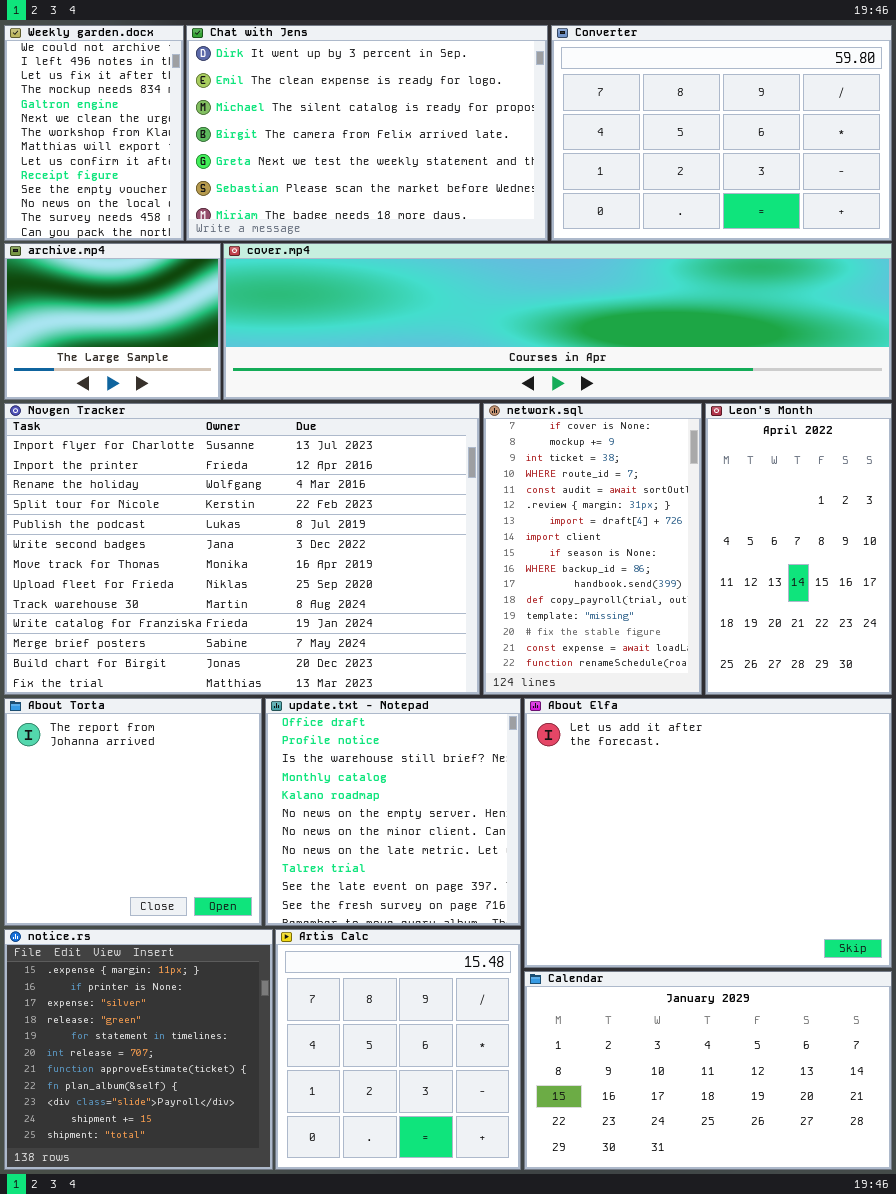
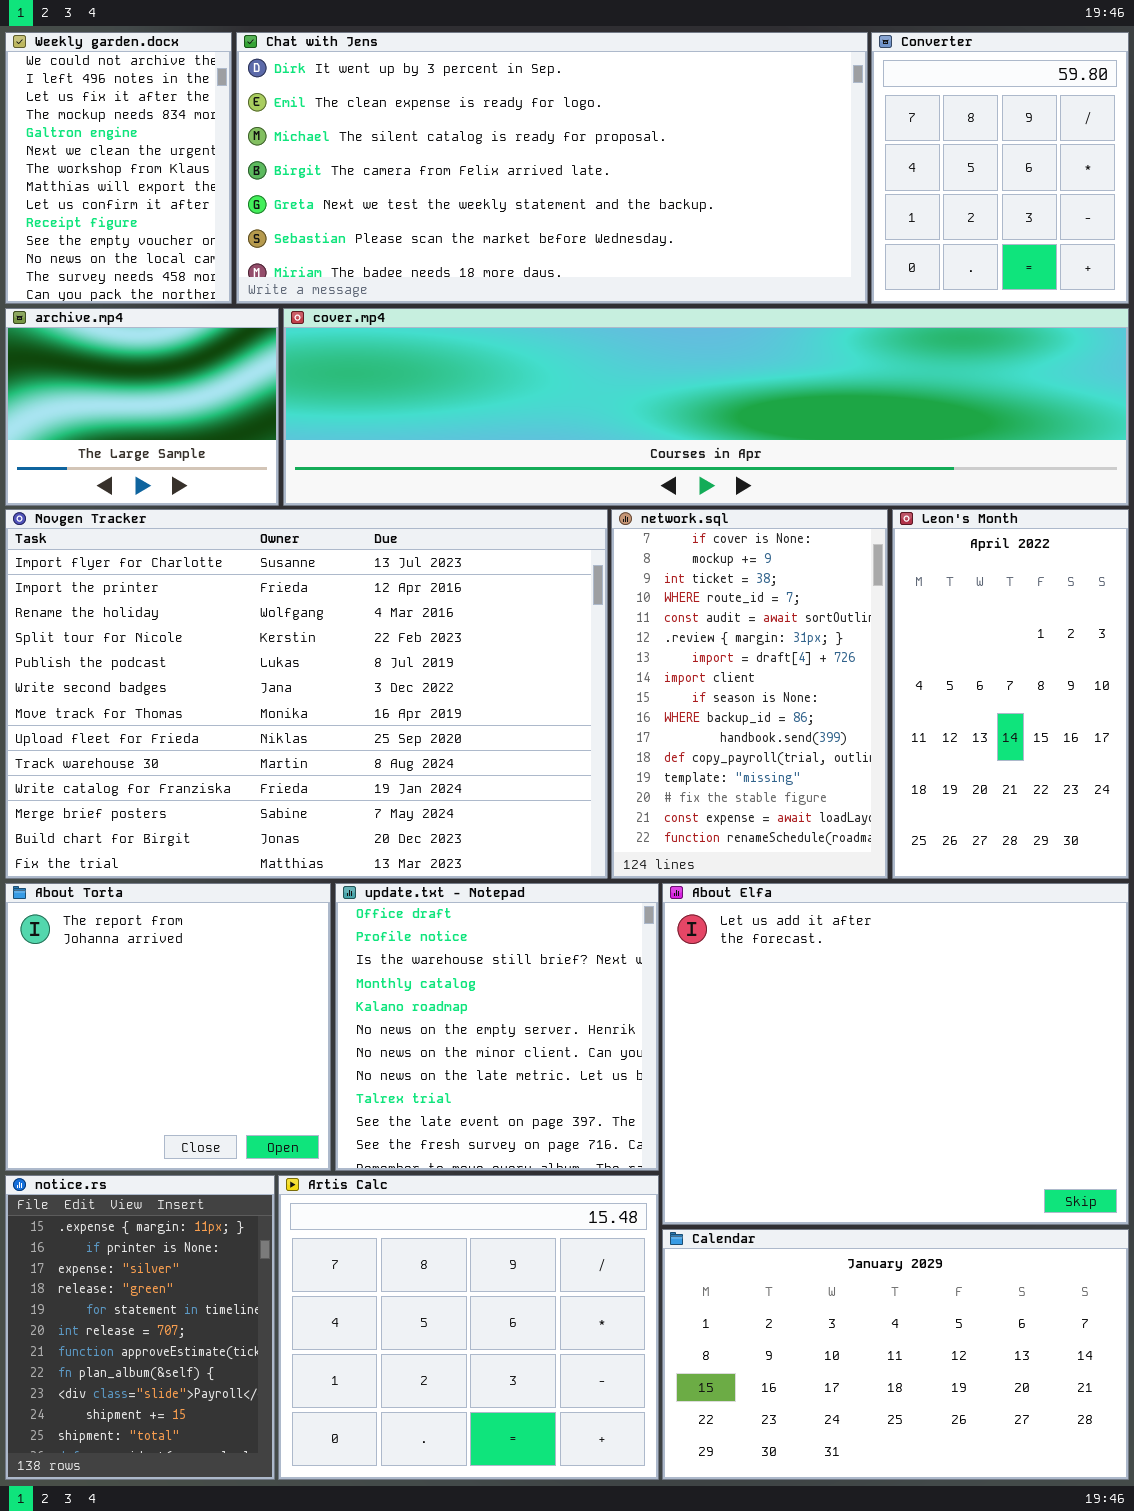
Chat with Jens: [186,25,548,241] -> [236,32,868,304], resized
Converter: [551,25,892,241] -> [871,32,1129,304], resized
notice.rs: [4,929,273,1170] -> [5,1175,275,1480], resized
Artis Calc: [275,929,521,1170] -> [278,1175,659,1480], resized

